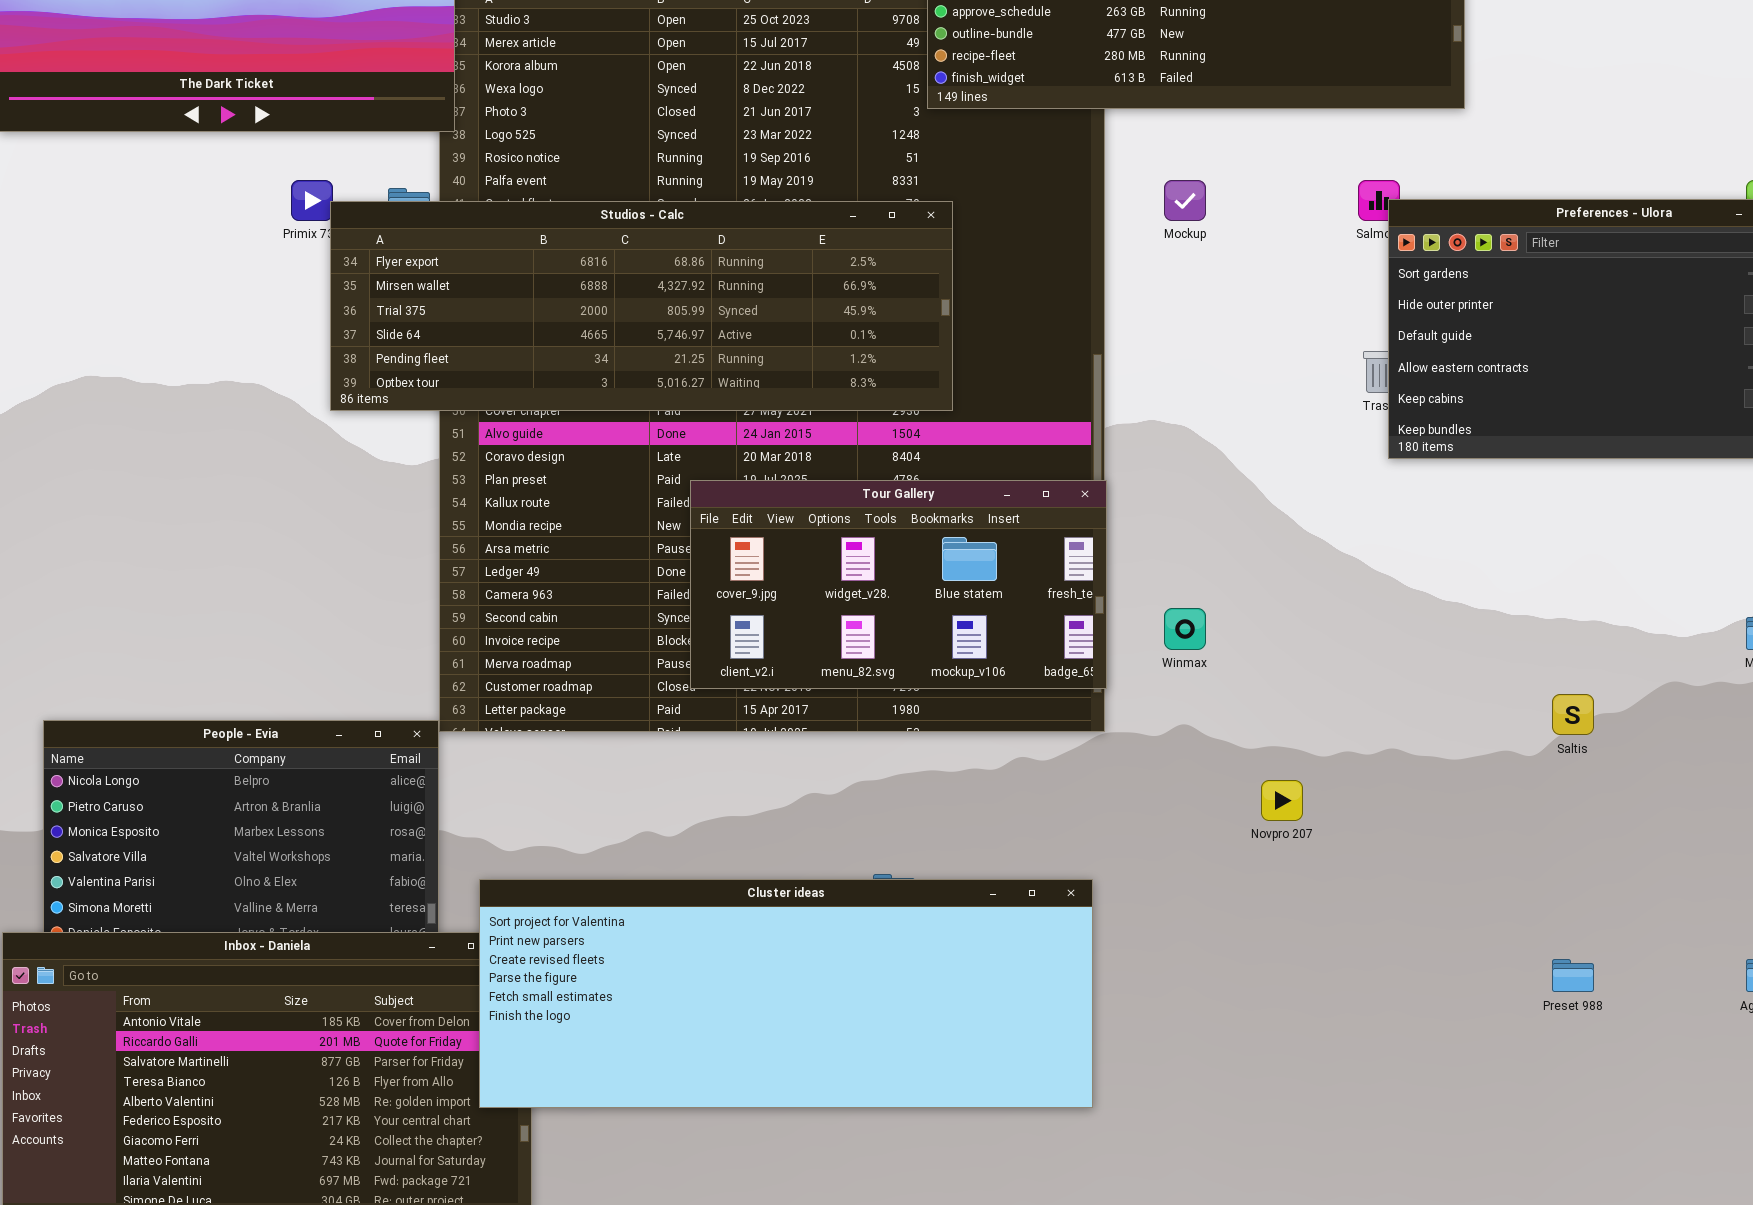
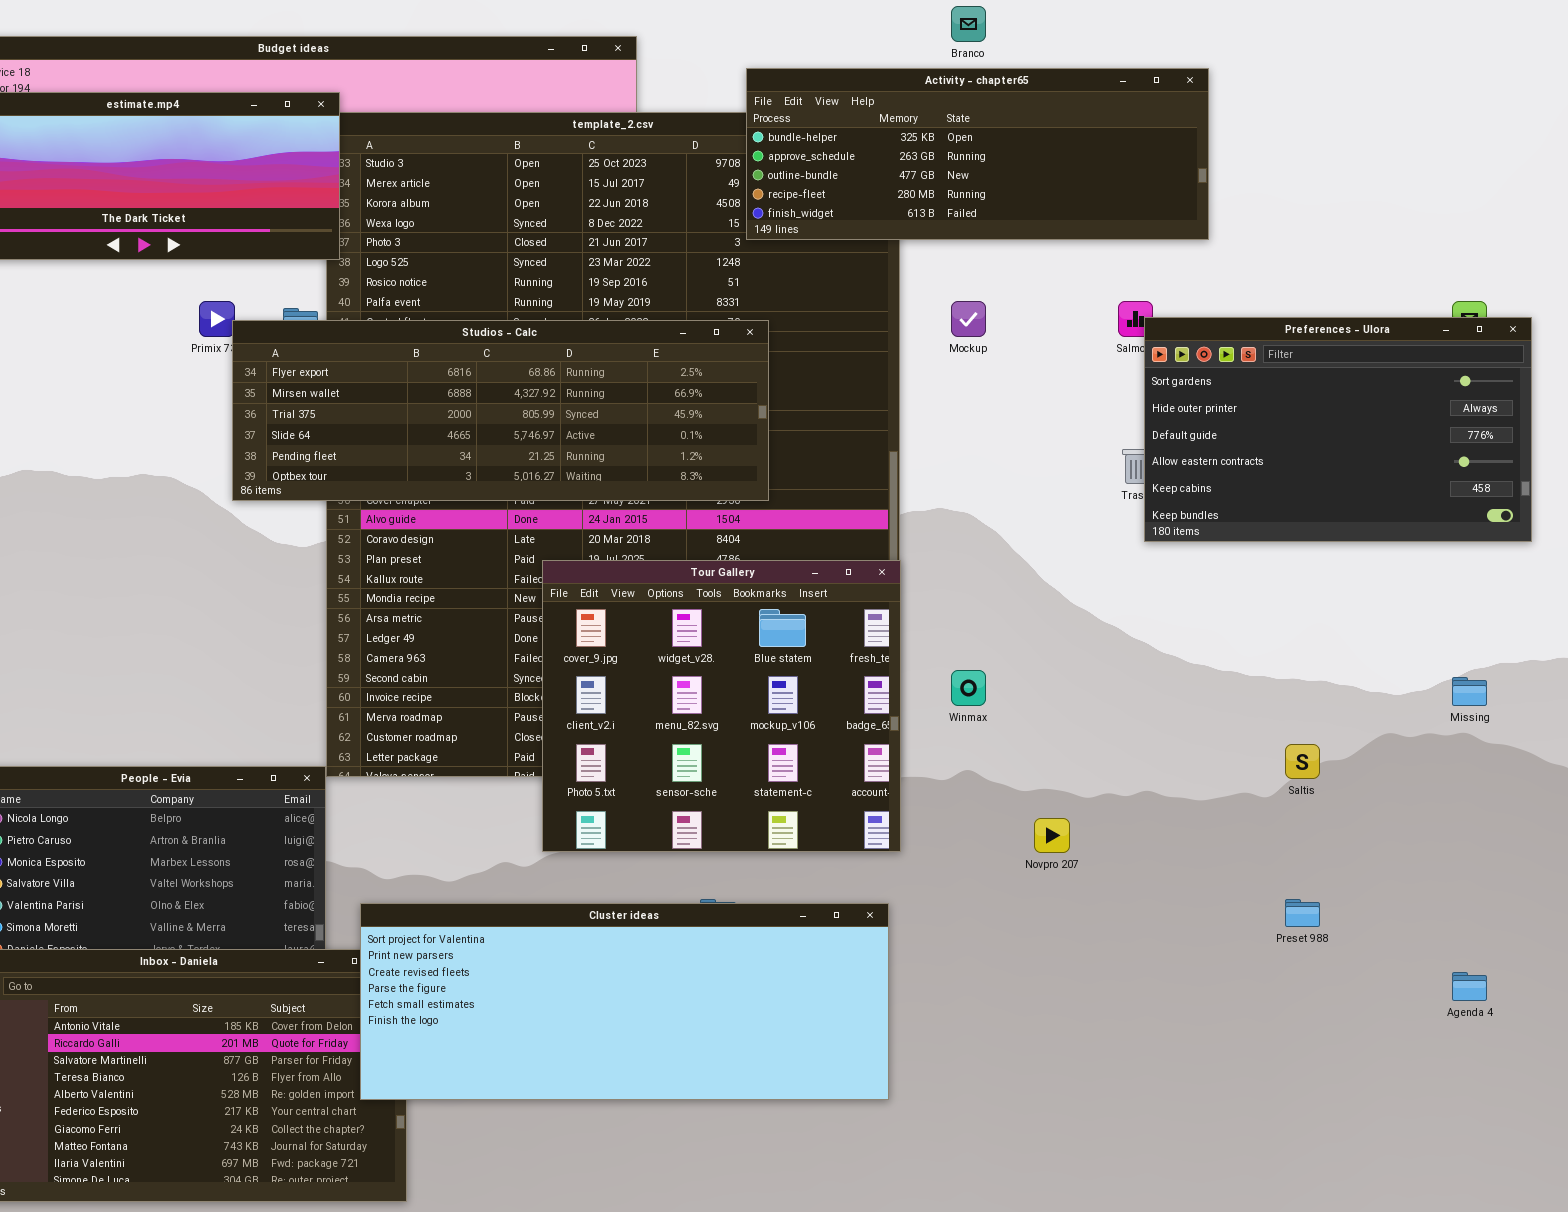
Tour Gallery: [690,480,1107,689] -> [542,560,901,852], resized
Preset 988: [1552,959,1594,992] -> [1285,899,1320,927], moved

